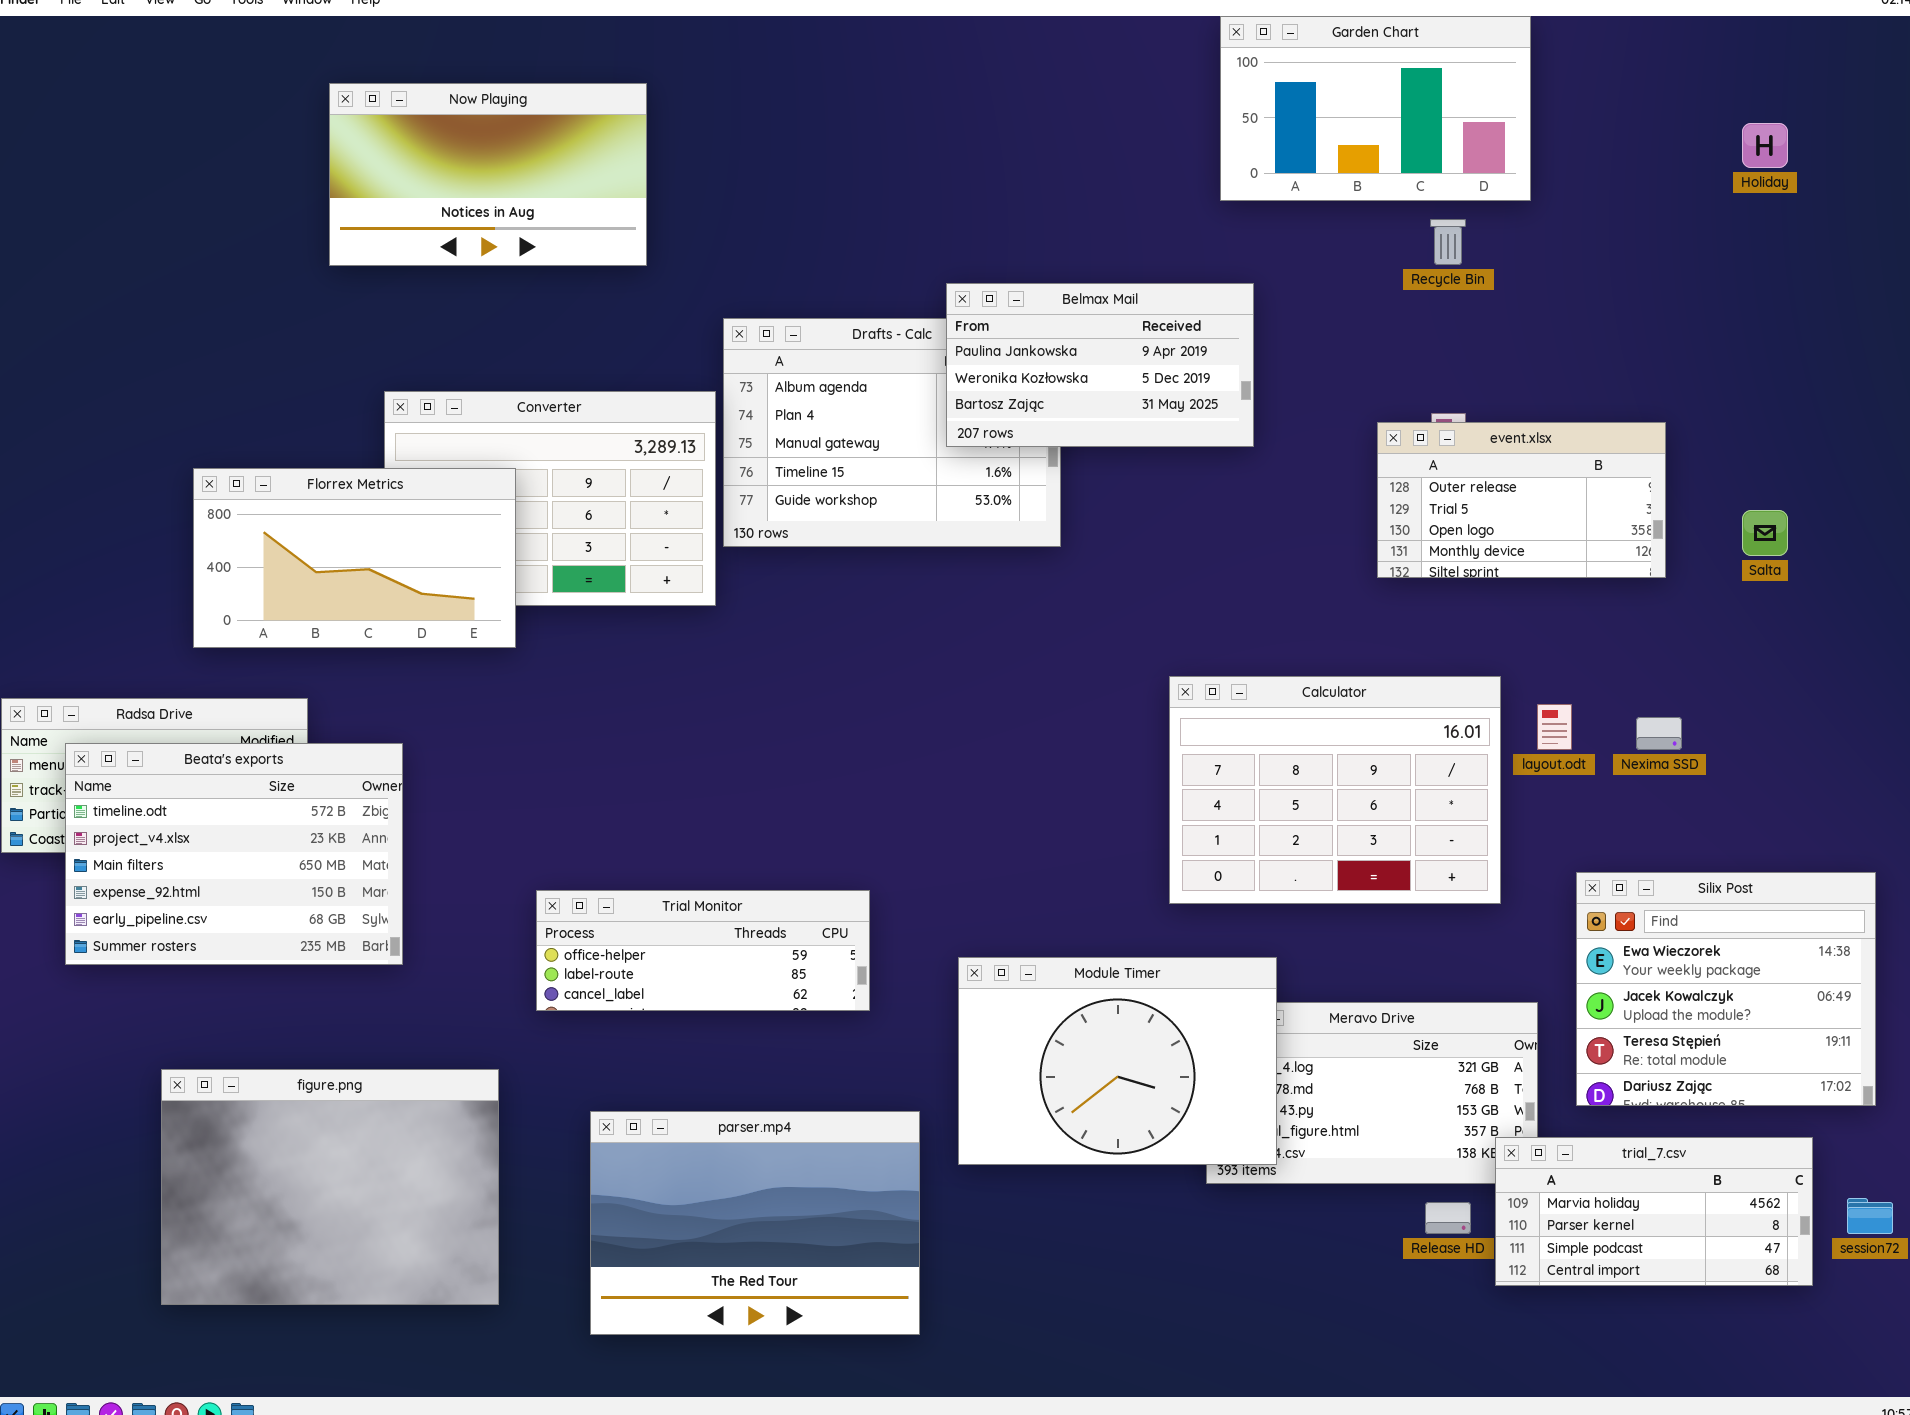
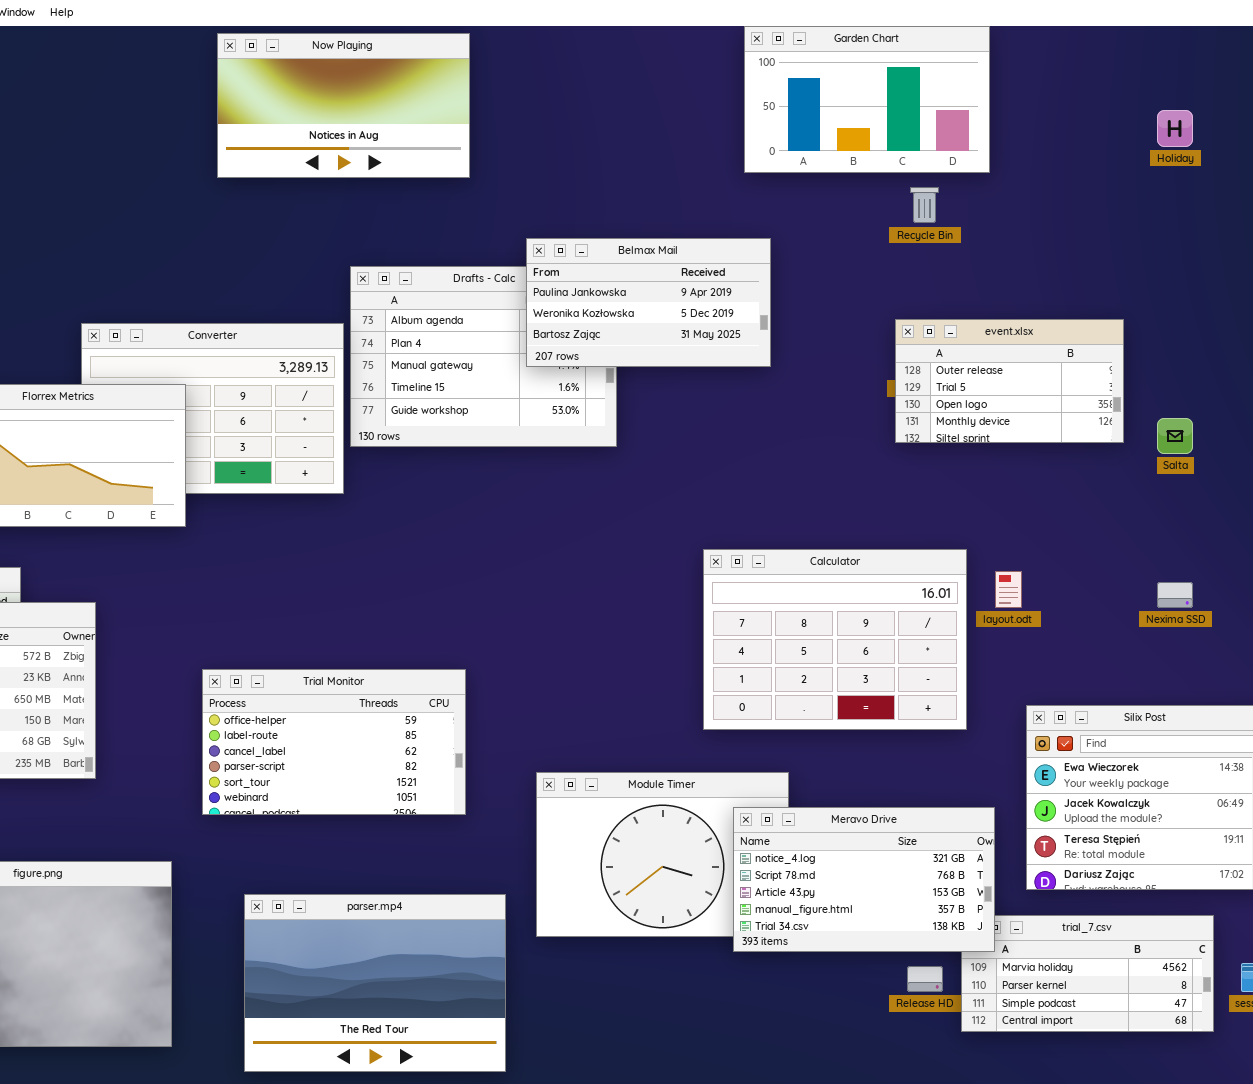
Now Playing: [329,83,647,266] -> [217,33,470,178], moved
event.xlsx: [1377,422,1666,578] -> [895,319,1124,443], moved
Nexima SSD: [1636,717,1682,750] -> [1157,582,1193,608], moved
Trial Monitor: [536,890,870,1011] -> [202,669,466,815], resized
Meravo Drive: [1206,1002,1538,1184] -> [733,807,995,952], raised

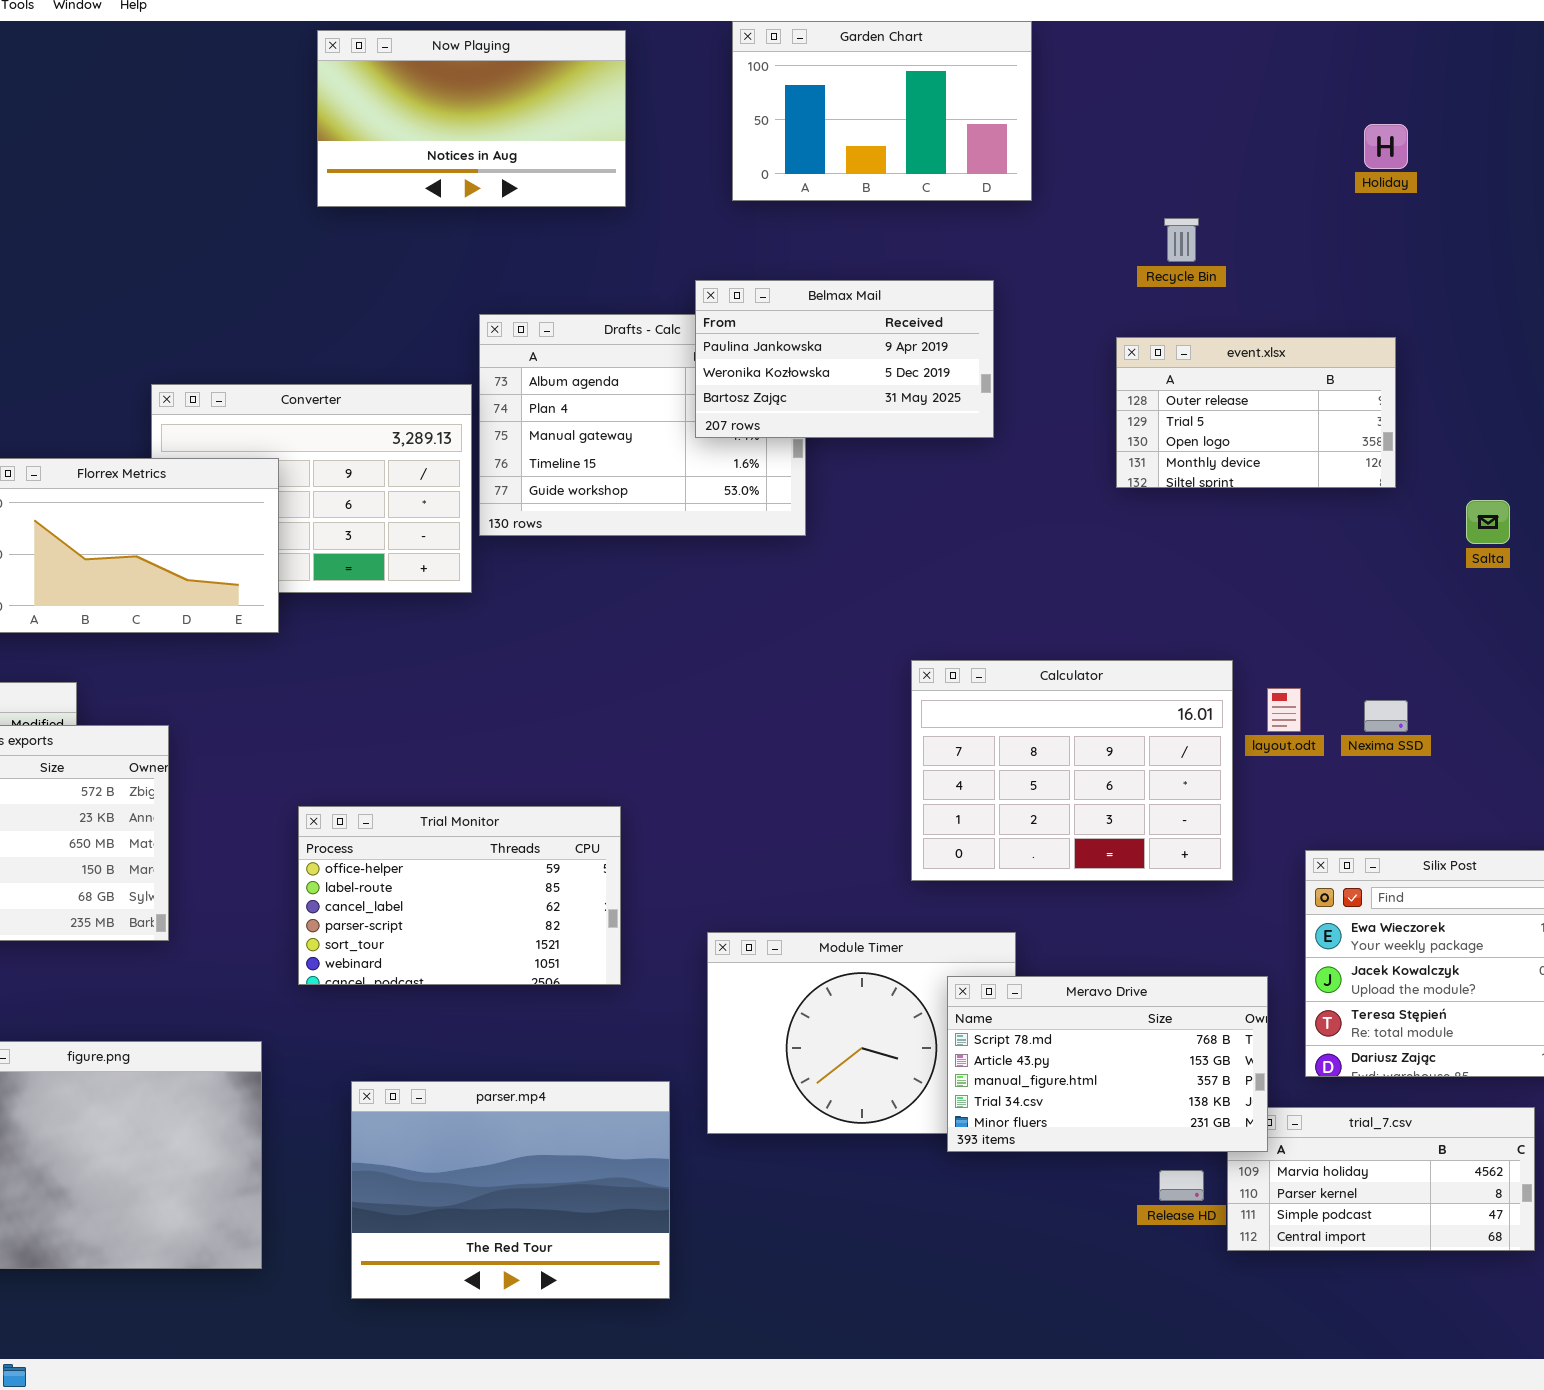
Garden Chart: [744,26,990,173] -> [732,21,1032,201], moved
Holiday: [1157,110,1193,147] -> [1364,124,1408,169], moved
event.xlsx: [895,319,1124,443] -> [1116,337,1396,488], moved
Nexima SSD: [1157,582,1193,608] -> [1364,700,1408,732], moved
Meravo Drive: [733,807,995,952] -> [947,976,1268,1152], scrolled down 1 row

